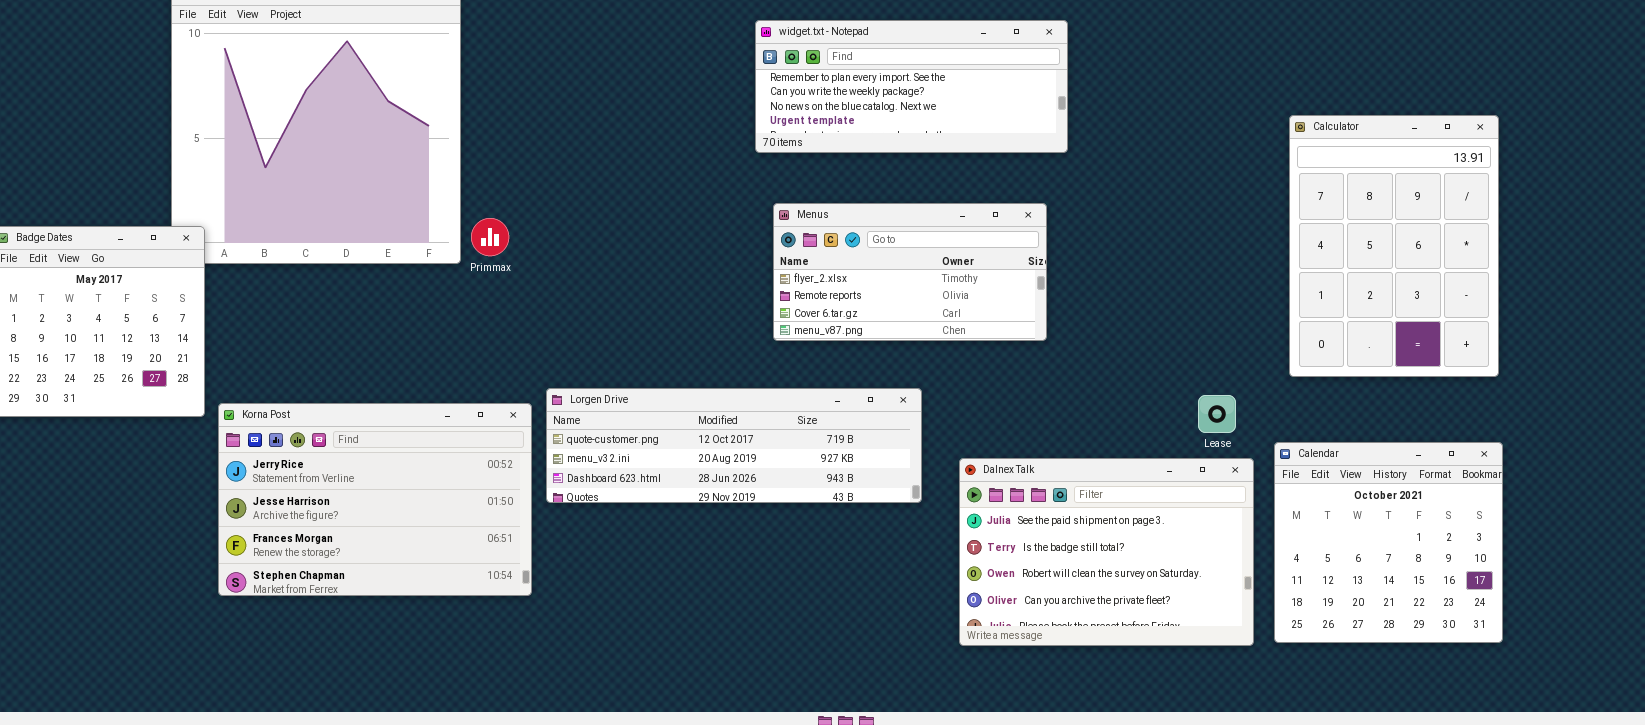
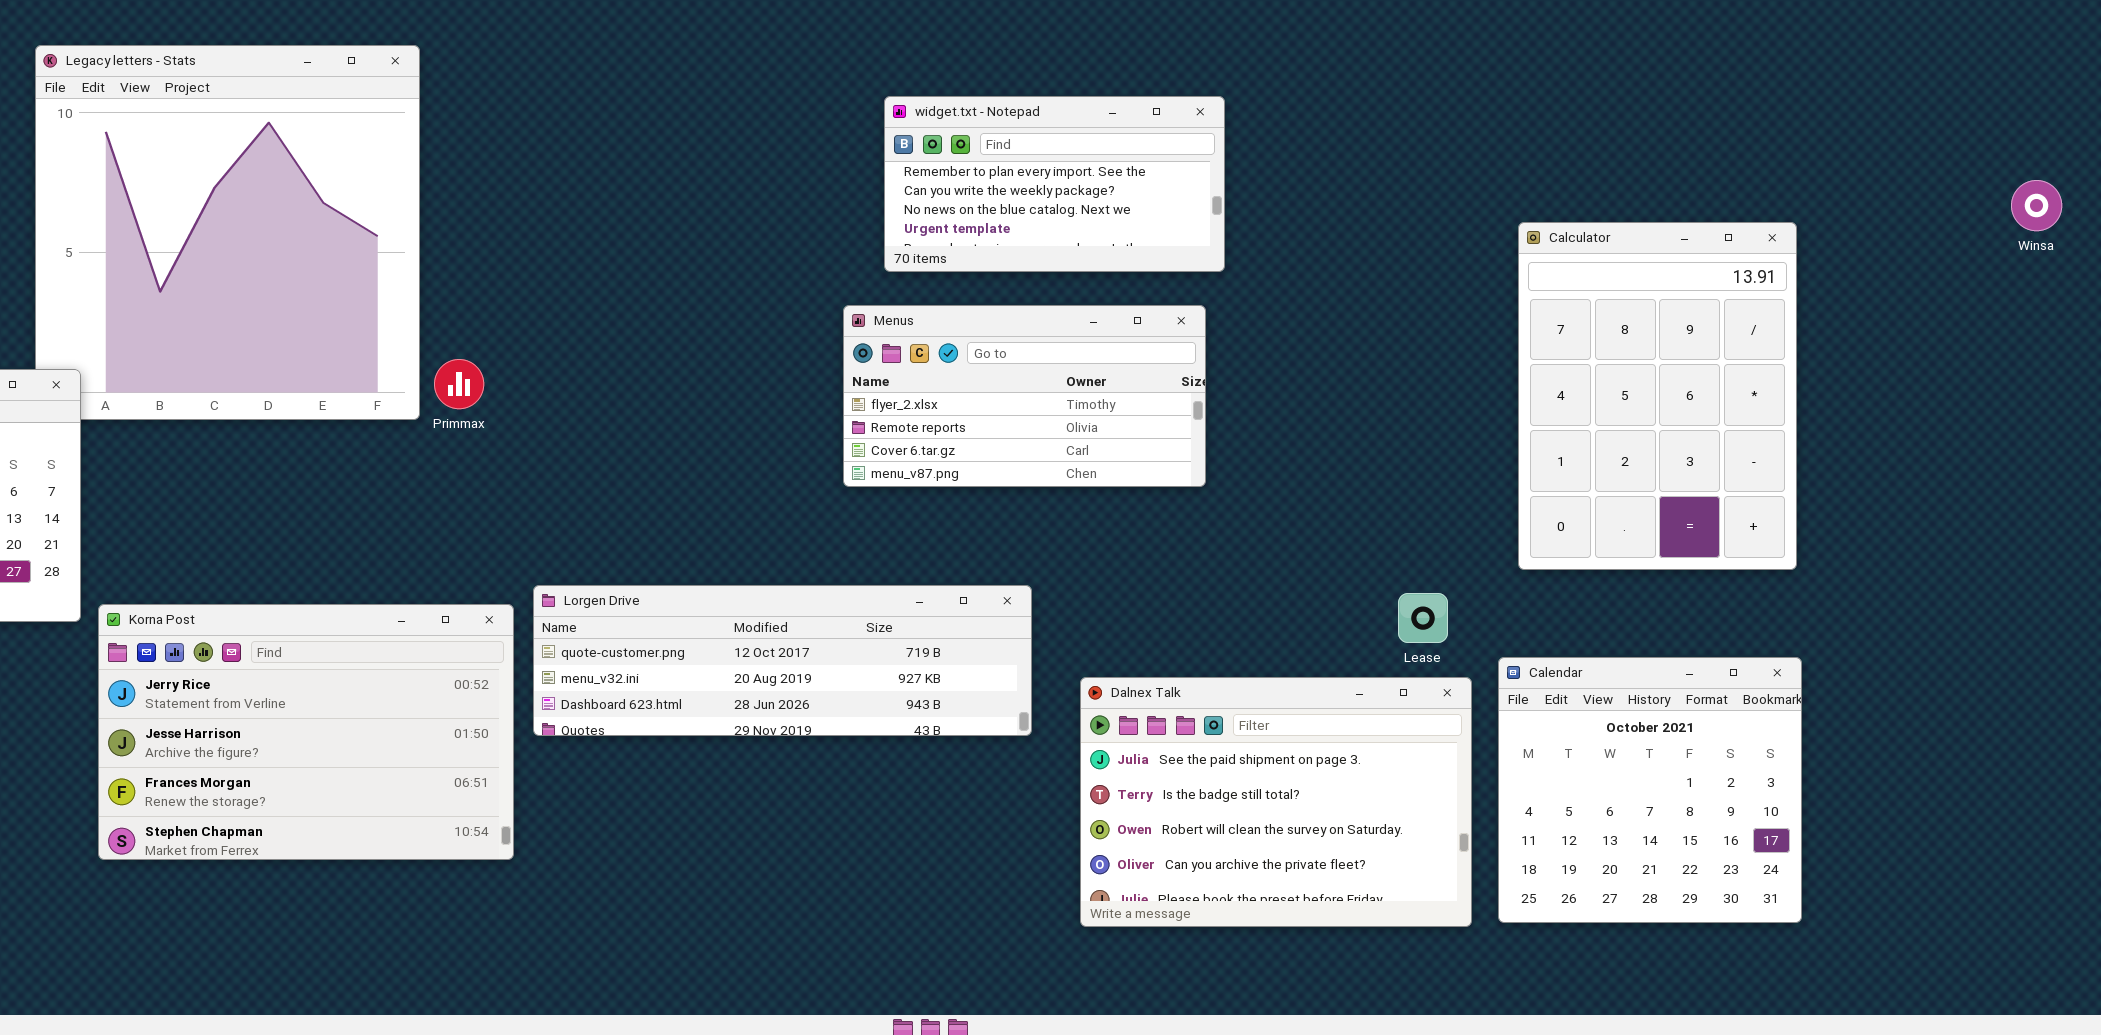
widget.txt - Notepad: [755,20,1068,153] -> [884,96,1225,272], resized
Menus: [773,203,1047,341] -> [843,305,1206,487], moved

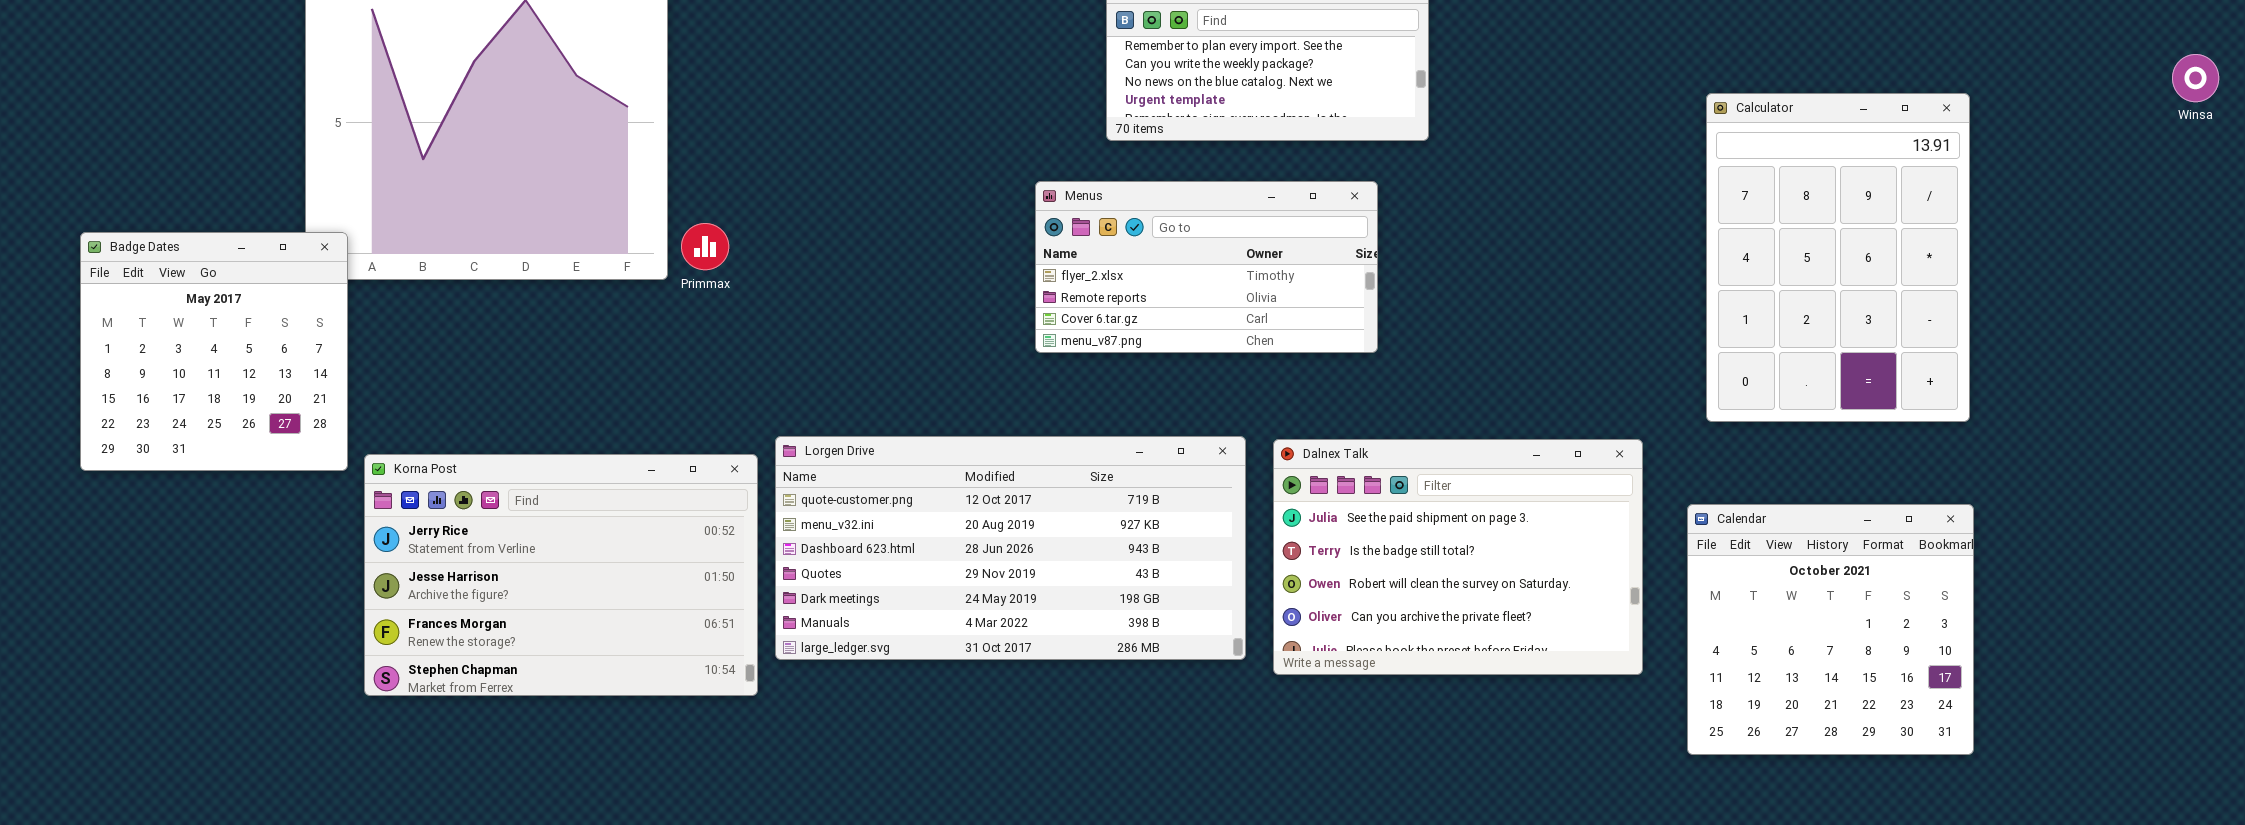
Menus: [843,305,1206,487] -> [1035,181,1378,353], moved
Lorgen Drive: [533,585,1032,736] -> [775,436,1246,660], resized
Dalnex Talk: [1080,677,1472,927] -> [1273,439,1643,675], moved

